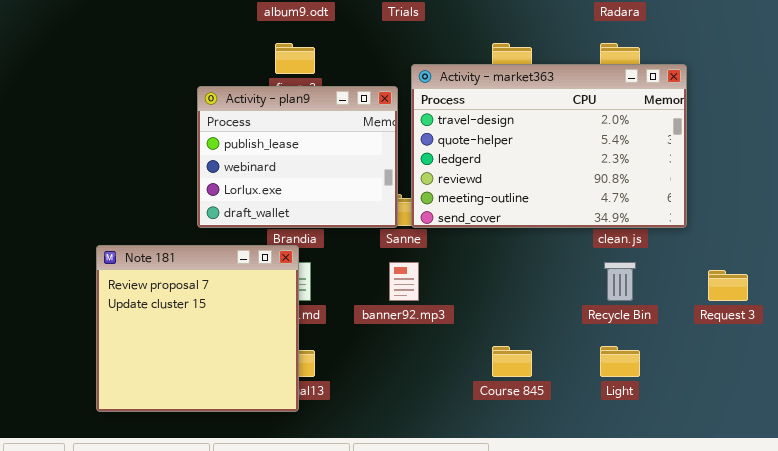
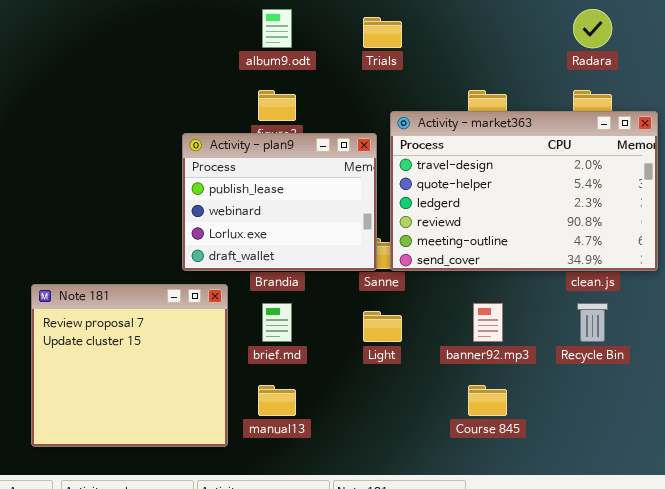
Note 181: [96,245,299,412] -> [31,284,228,447], moved
banner92.mp3: [389,262,419,301] -> [473,303,503,342], moved
Light: [600,346,640,377] -> [363,311,402,342], moved

